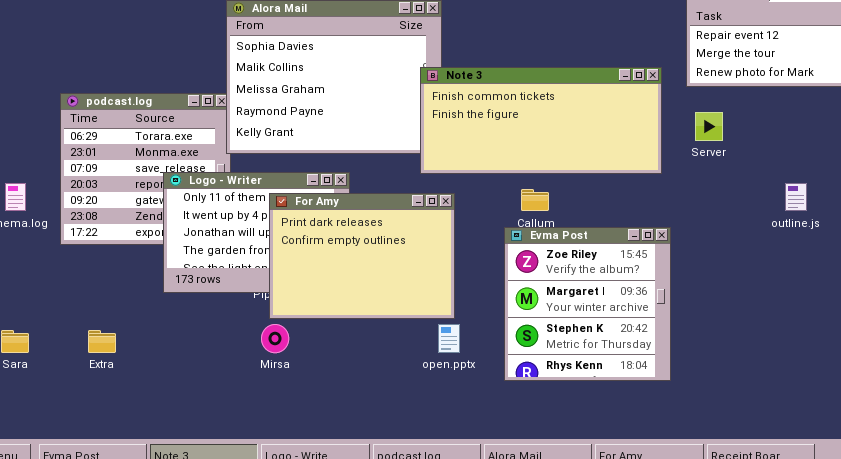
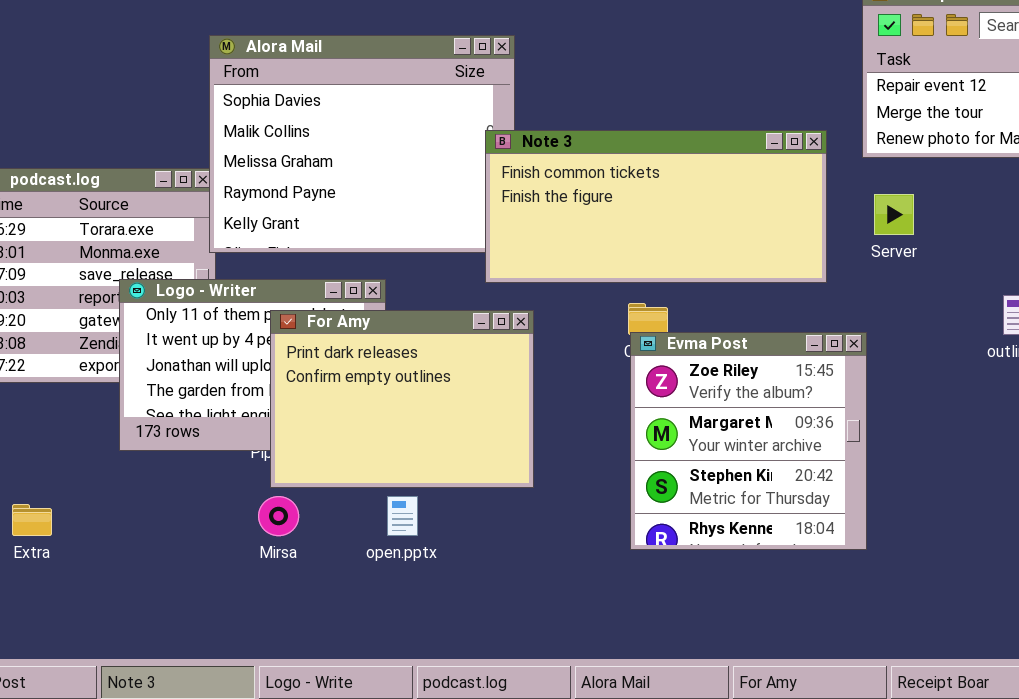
Evma Post: [504,227,671,381] -> [630,332,867,550], moved
open.pptx: [438,324,460,353] -> [387,496,418,536], moved

